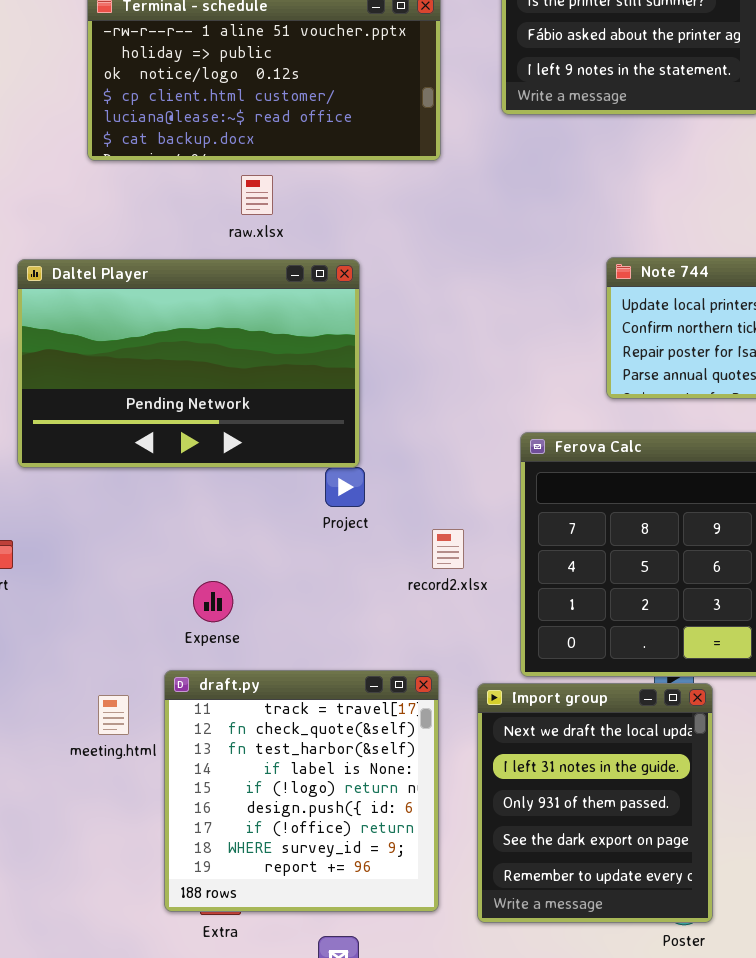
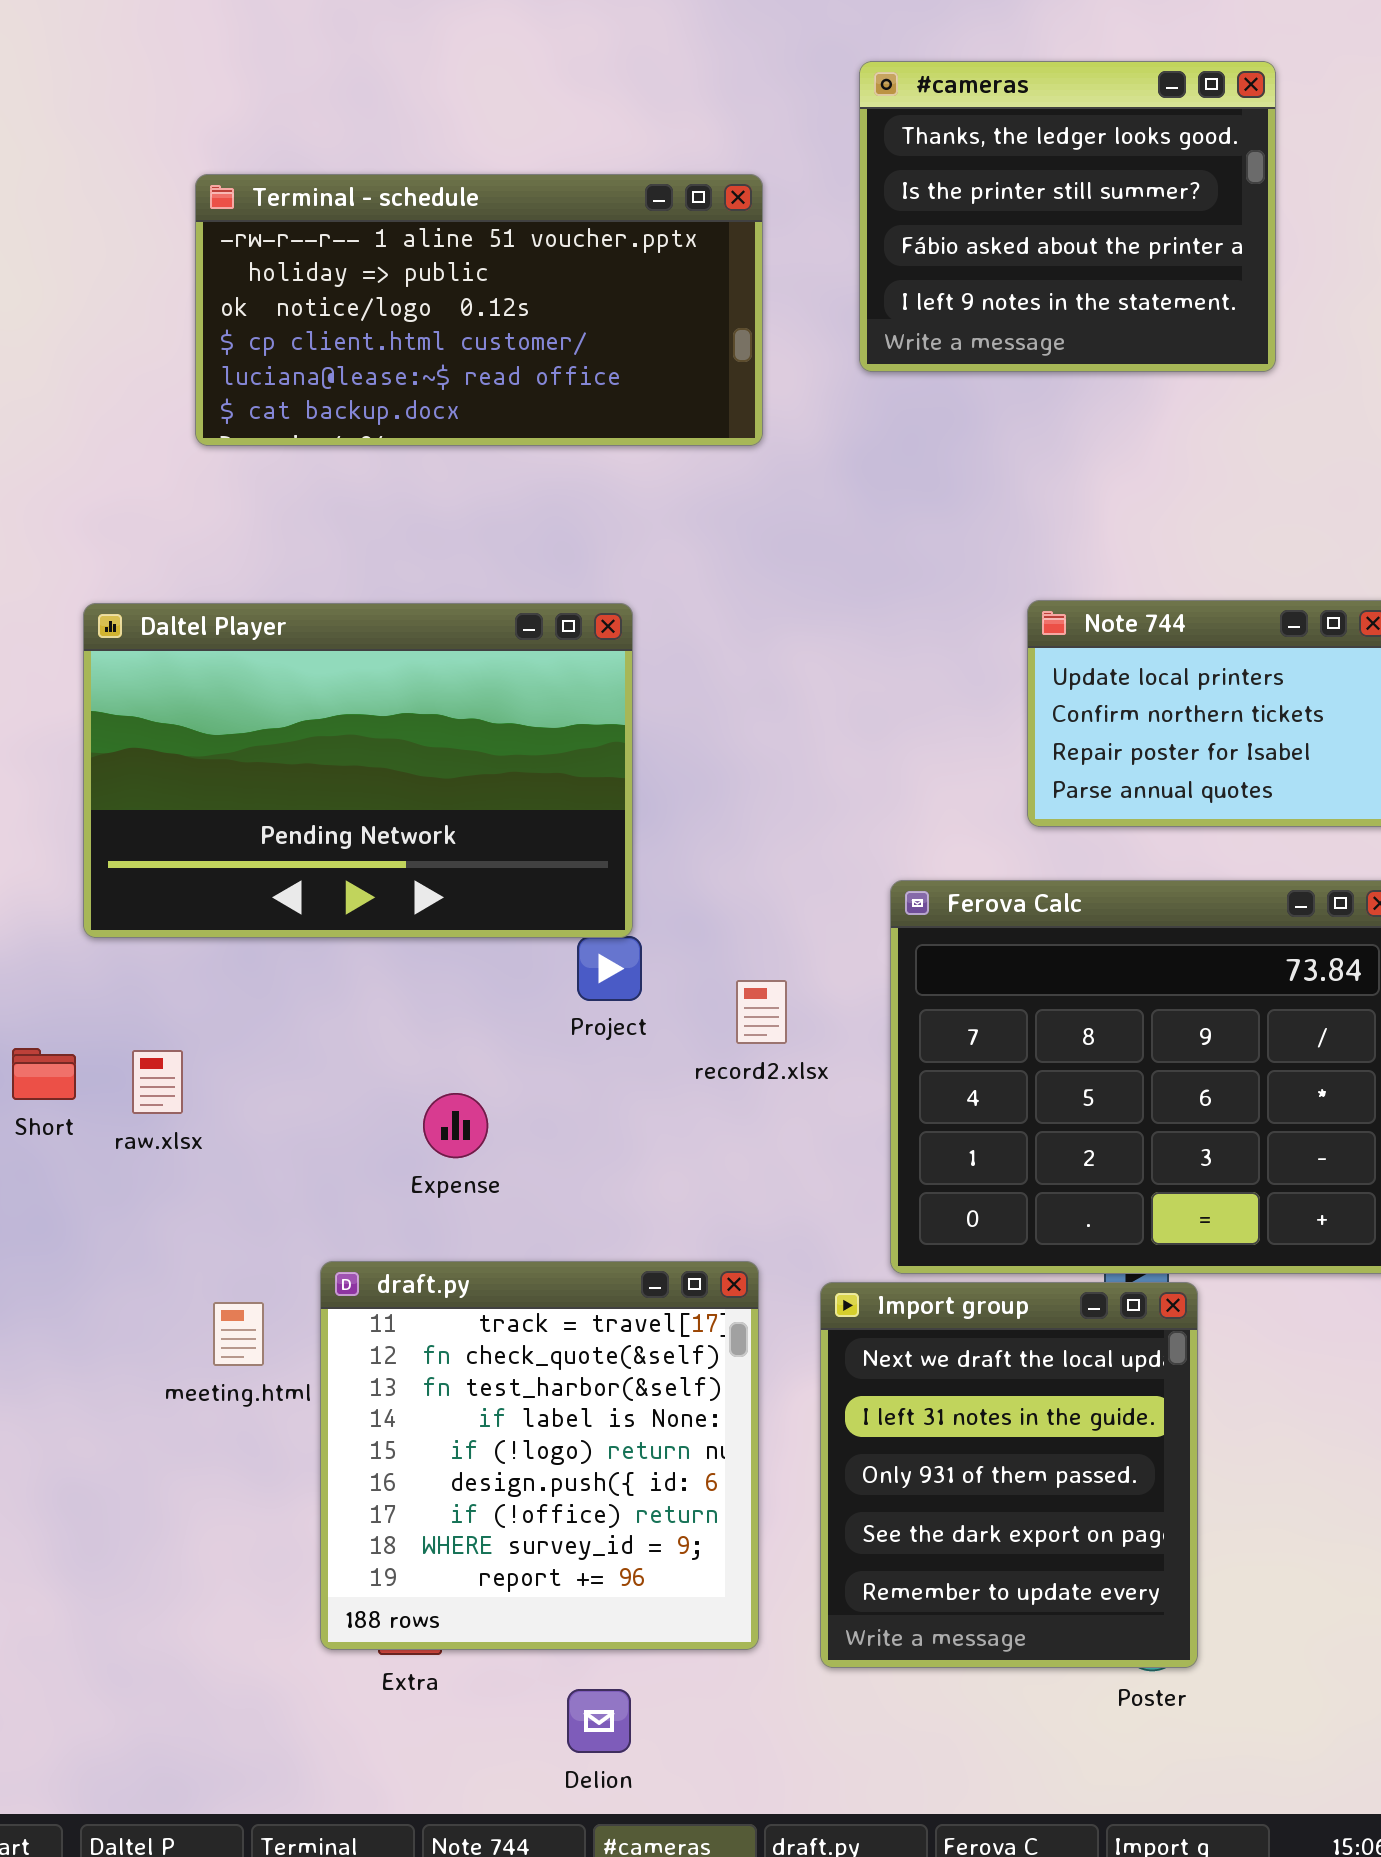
raw.xlsx: [241,175,273,215] -> [132,1050,183,1114], moved
record2.xlsx: [432,529,464,569] -> [736,980,787,1044], moved
Expense: [193,581,233,622] -> [423,1093,488,1158], moved

